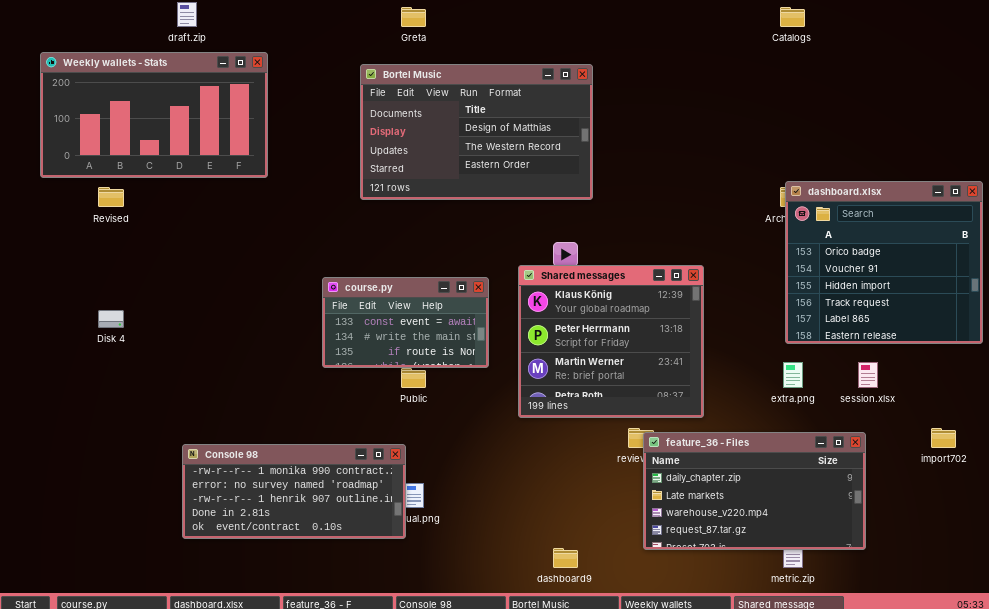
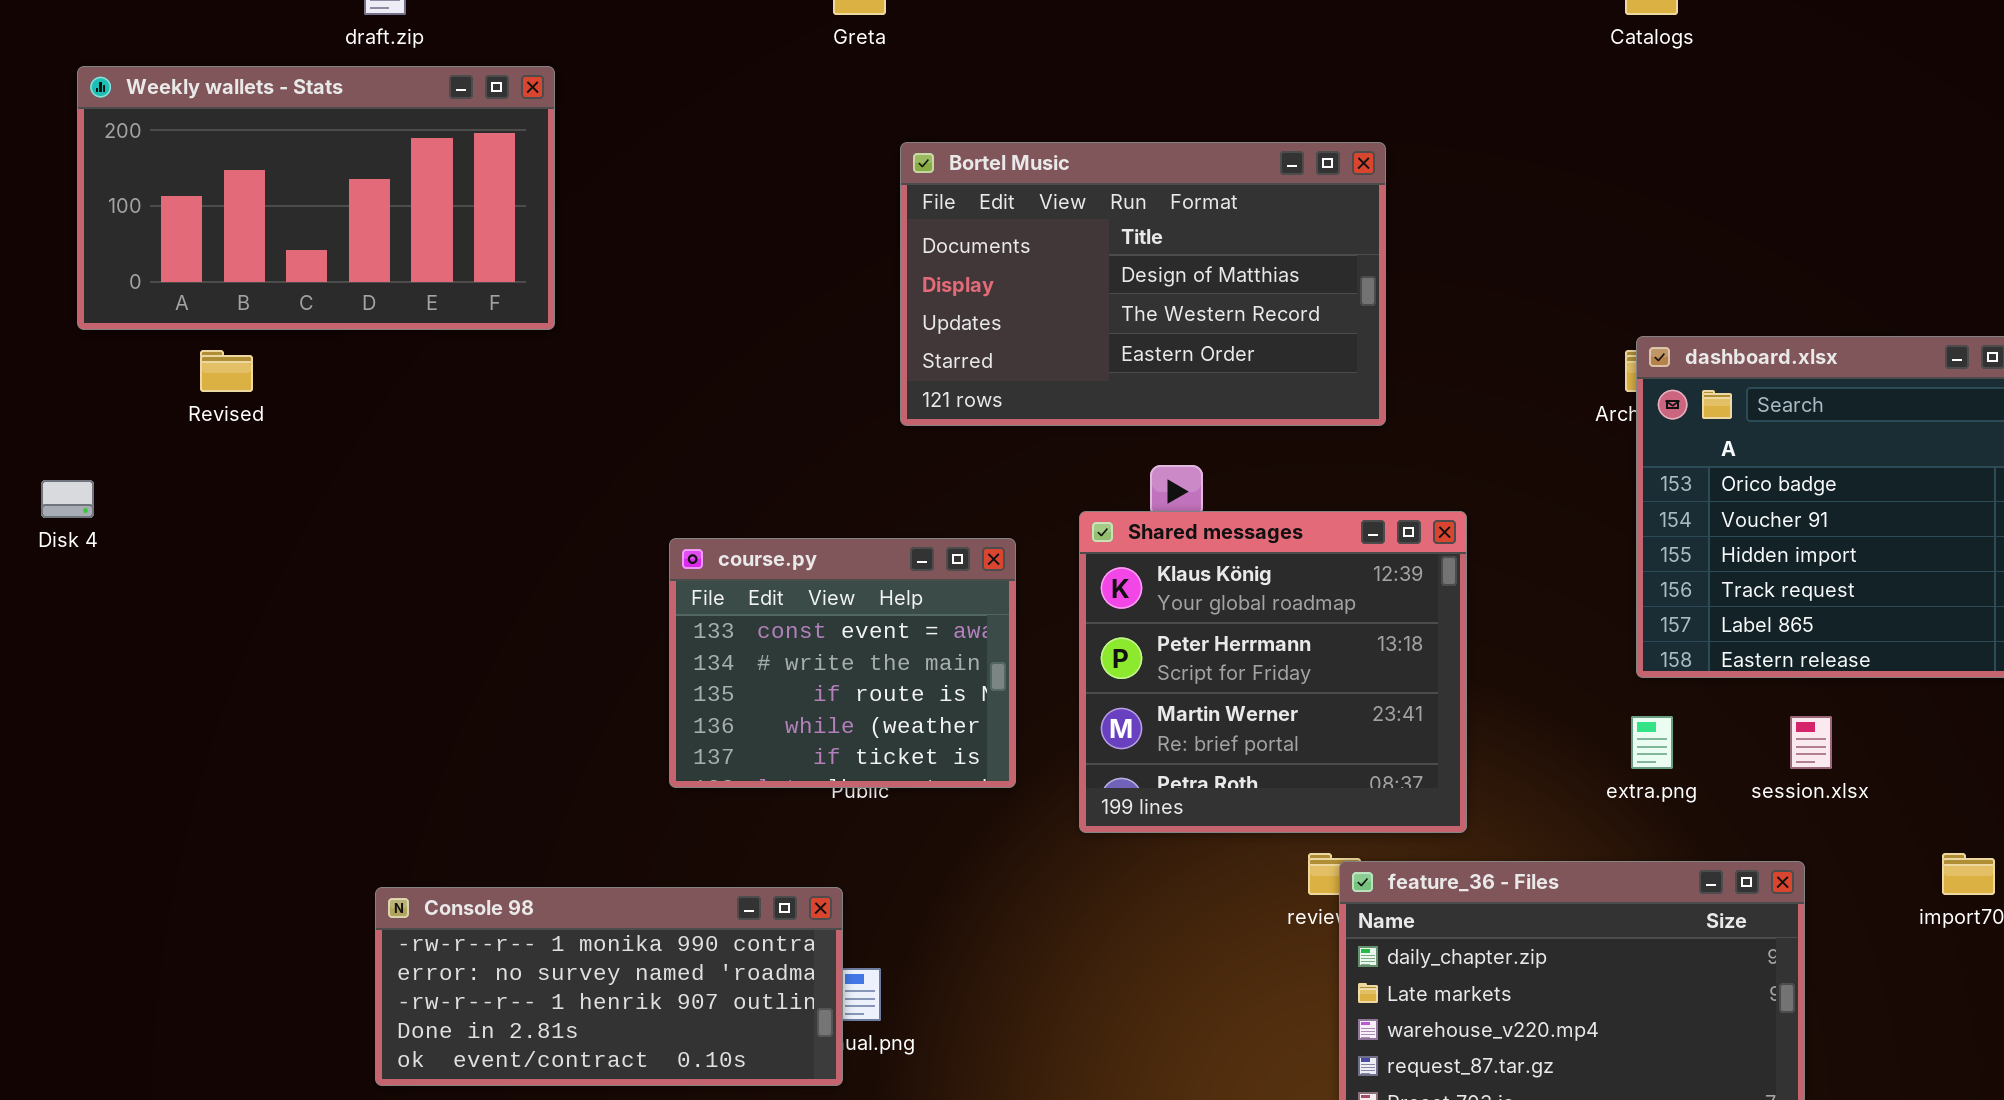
Bortel Music: [360,64,593,200] -> [900,142,1386,426], moved
course.py: [322,277,489,368] -> [669,538,1016,788], resized
Disk 4: [98,310,124,328] -> [41,480,94,518], moved

